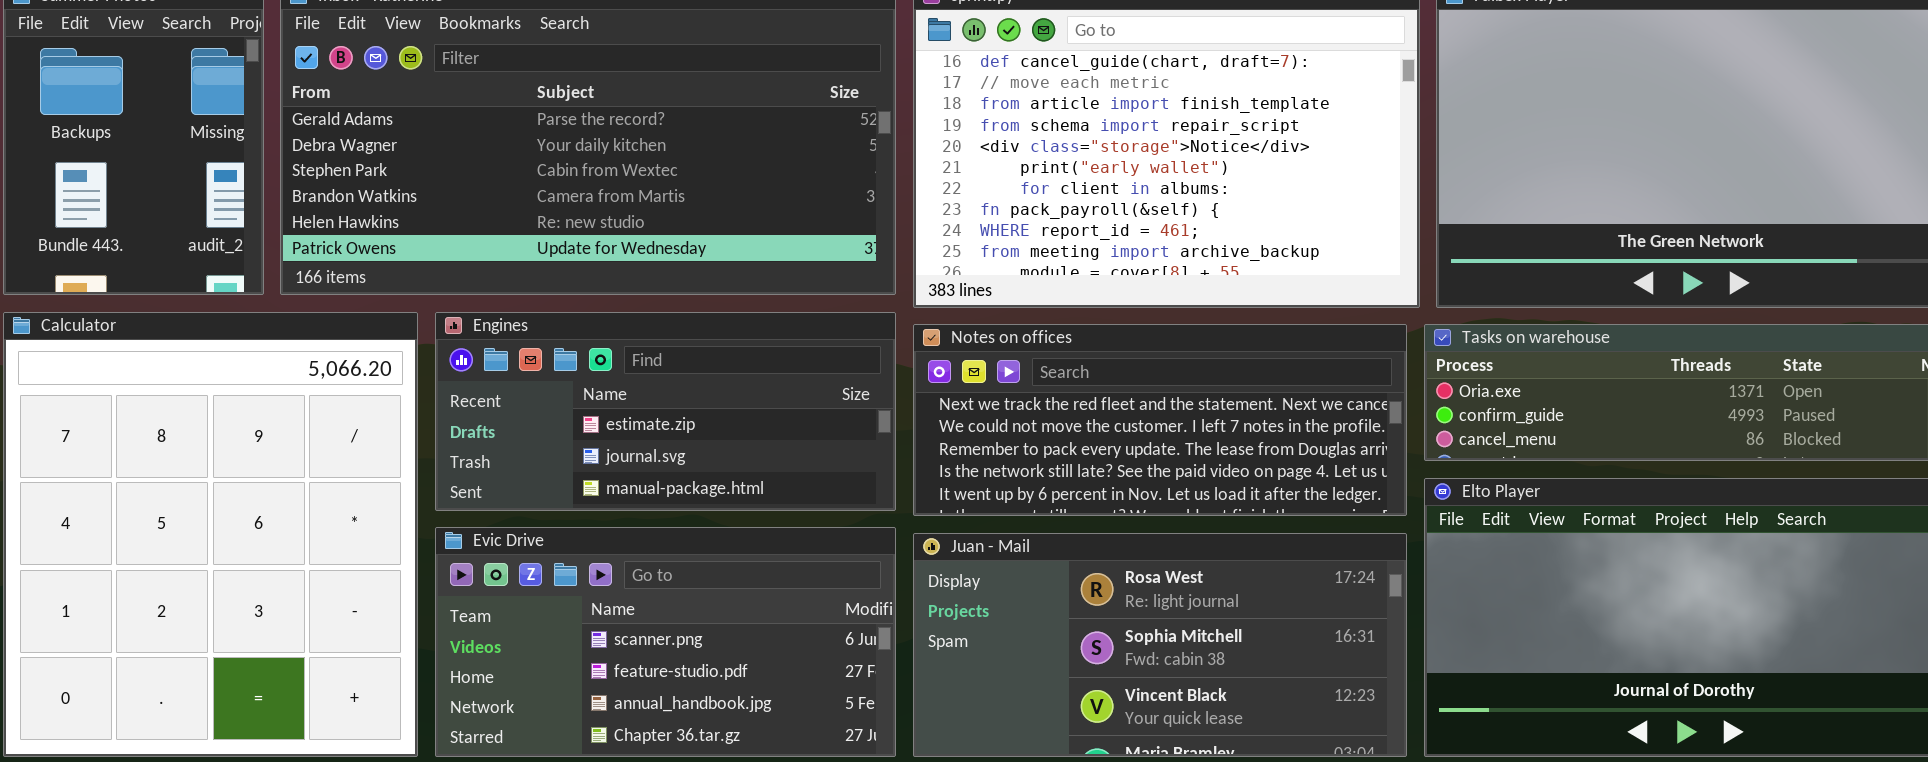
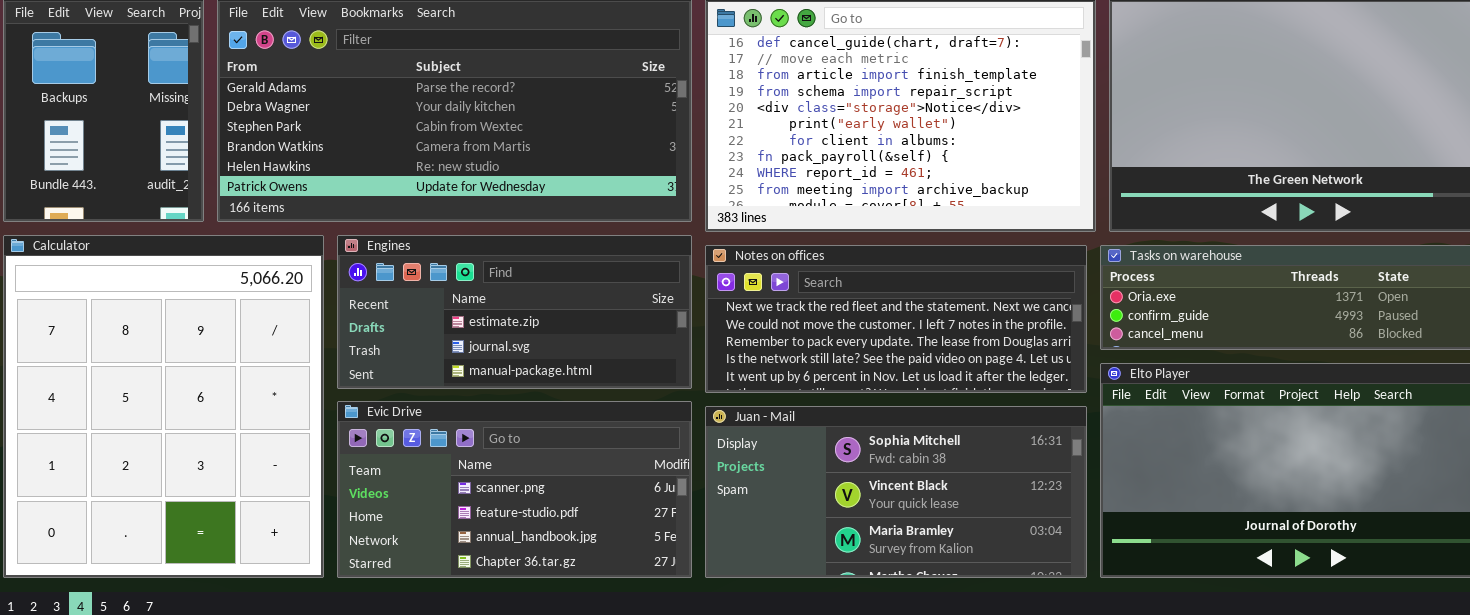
Juan - Mail: [913,533,1407,757] -> [705,406,1087,578], scrolled down 1 row

